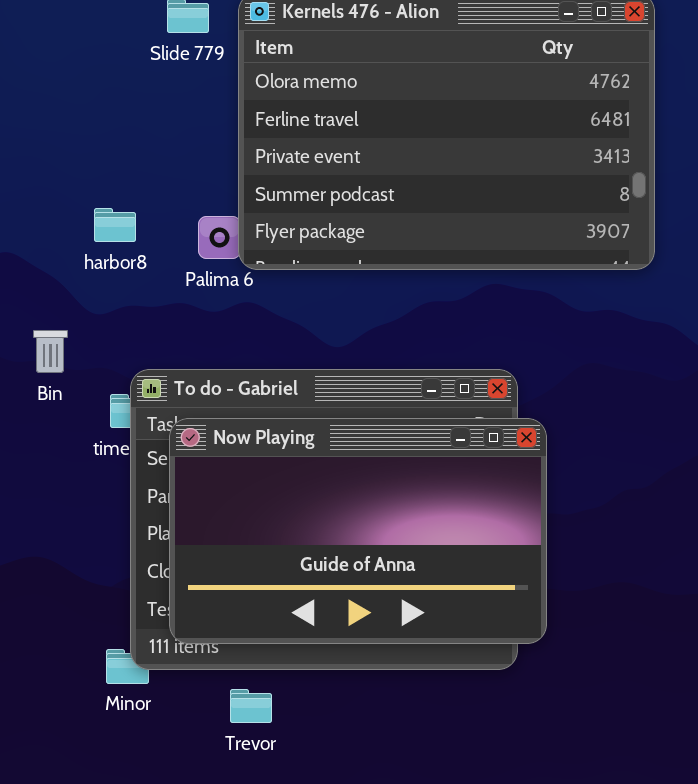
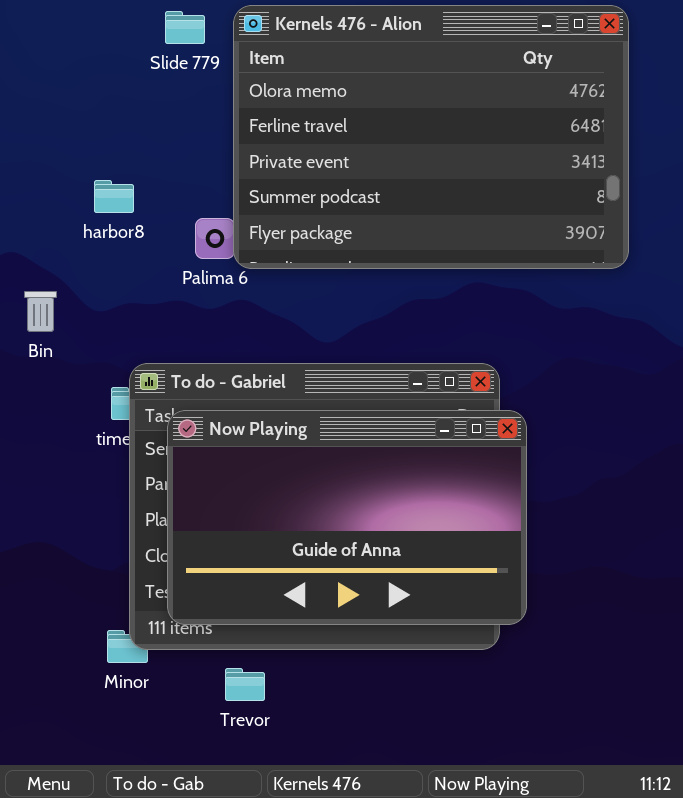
harbor8: [94,208,136,242] -> [94,180,134,213], moved
Bin: [33,330,68,373] -> [24,291,57,332], moved

